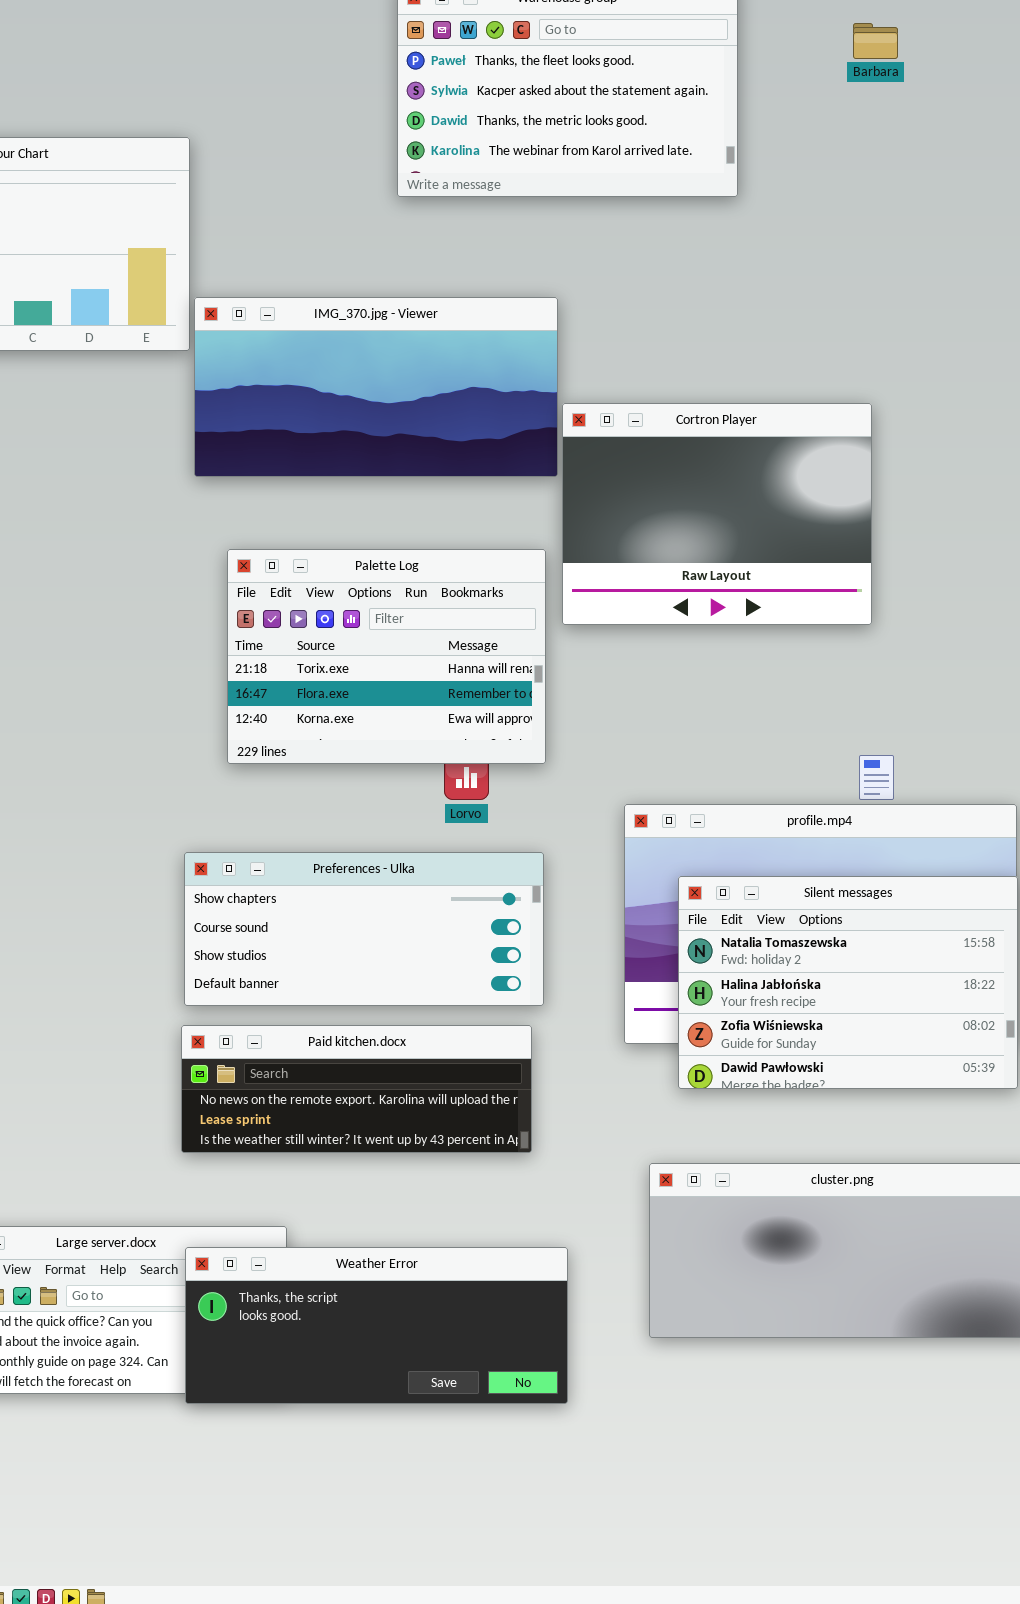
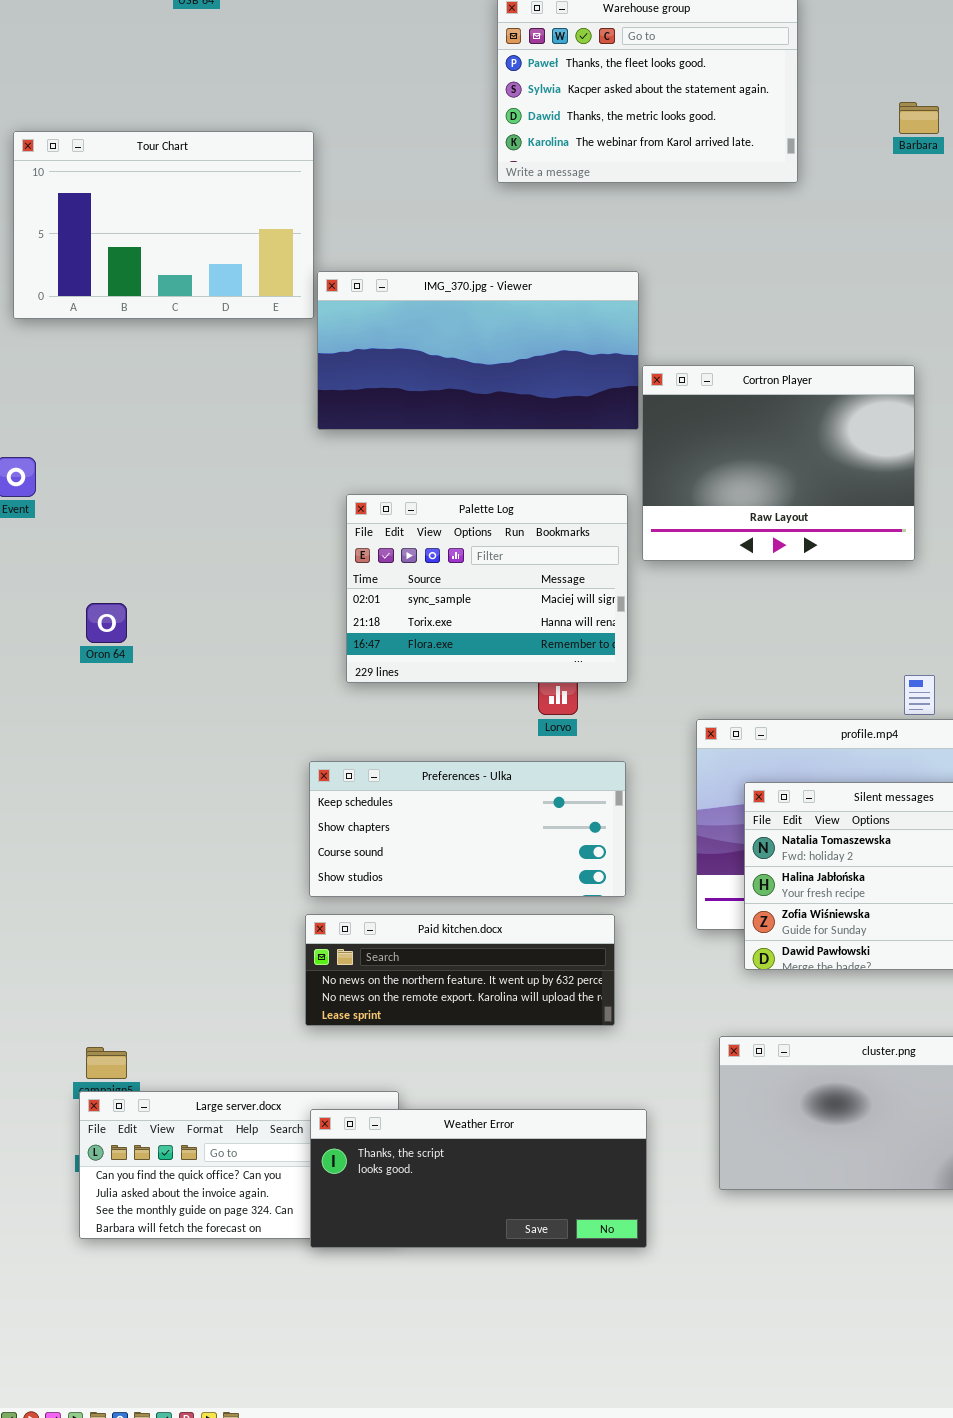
Barbara: [853,23,898,59] -> [899,102,939,134], moved
Palette Log: [227,549,546,764] -> [346,494,628,683], scrolled up 1 row
Preferences - Ulka: [184,852,544,1006] -> [309,761,626,897], scrolled up 1 row
Paid kitchen.docx: [181,1025,532,1153] -> [305,914,615,1026], scrolled up 1 row

